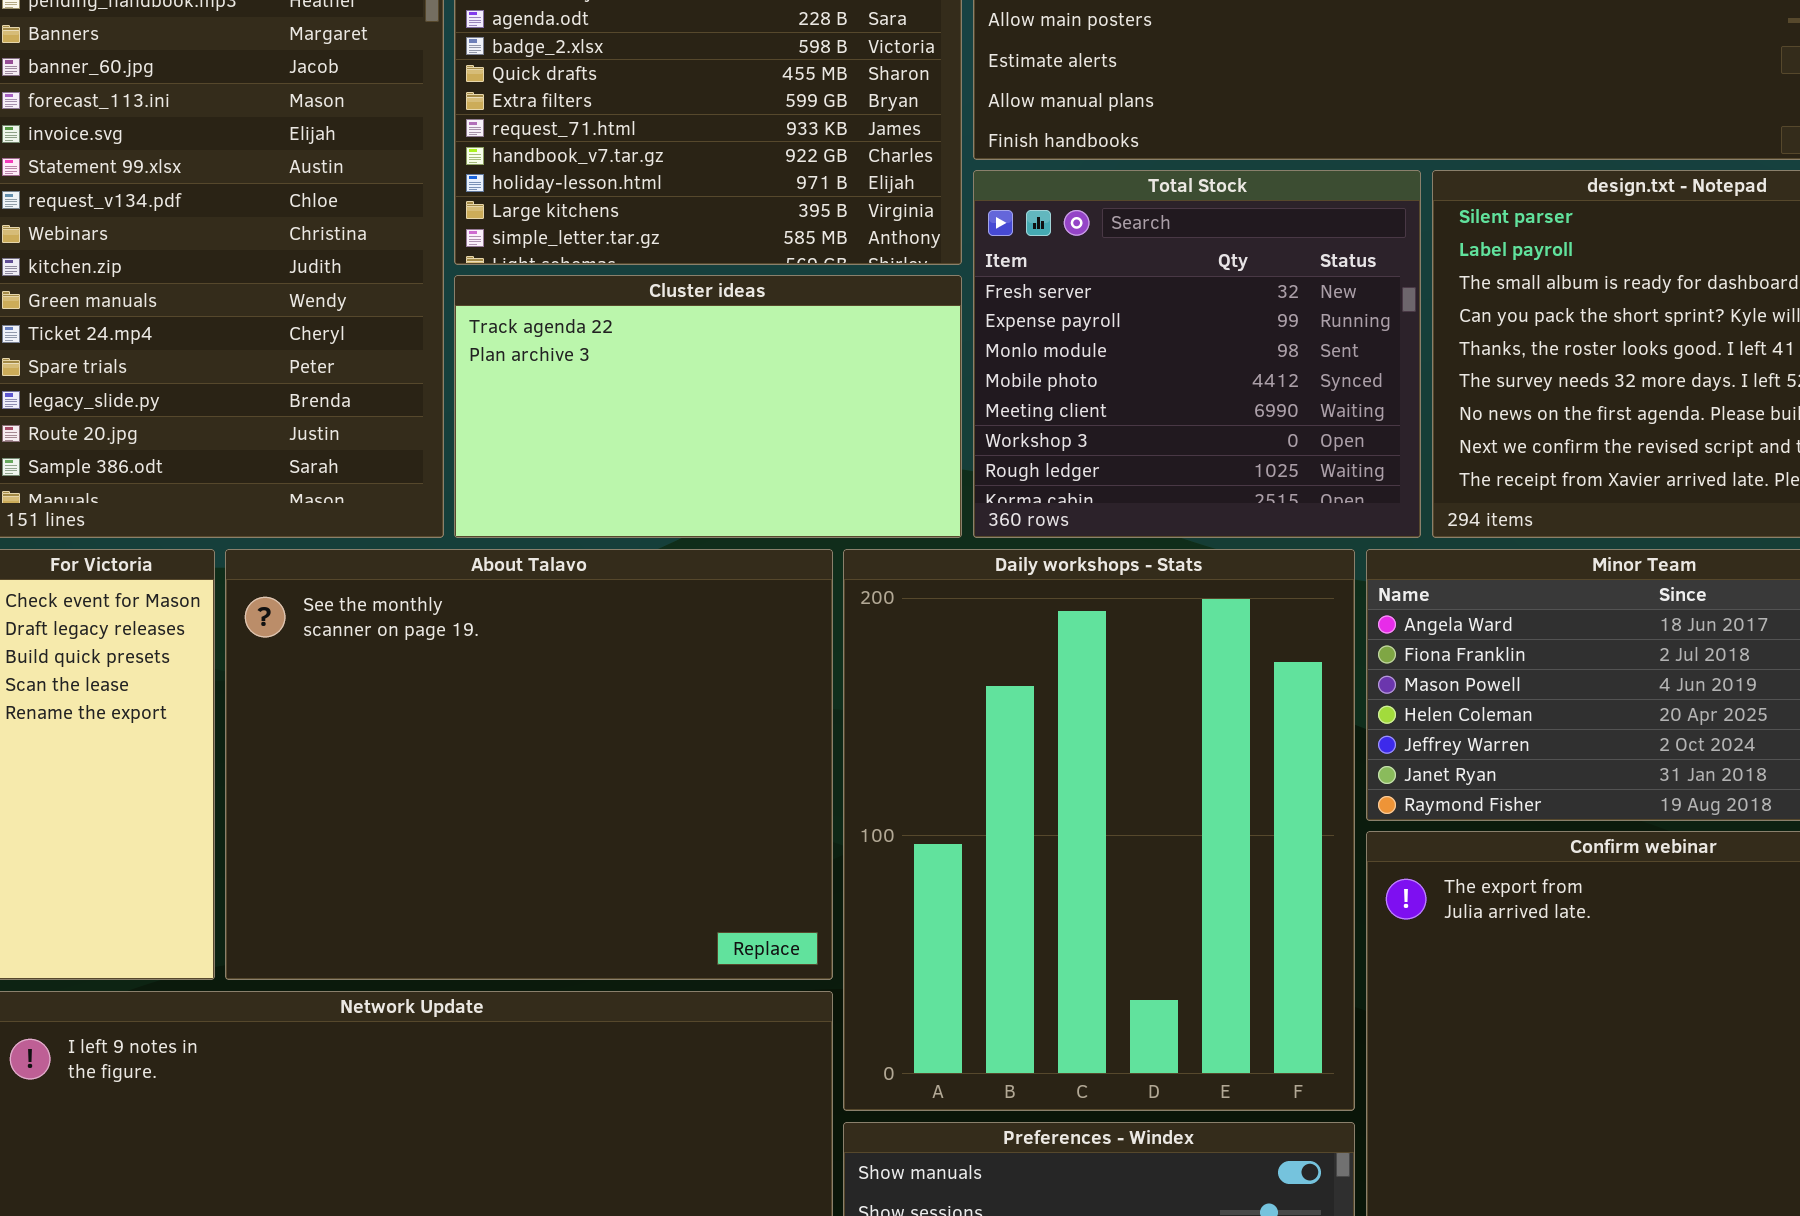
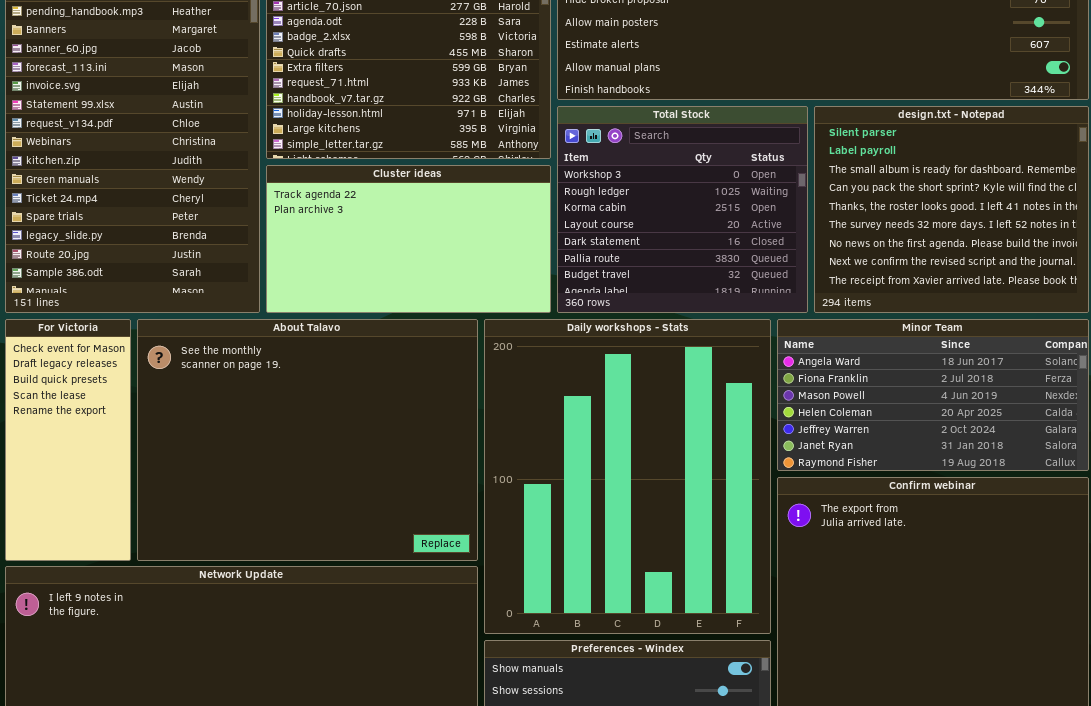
Total Stock: [973,170,1421,538] -> [557,106,808,313], scrolled down 5 rows

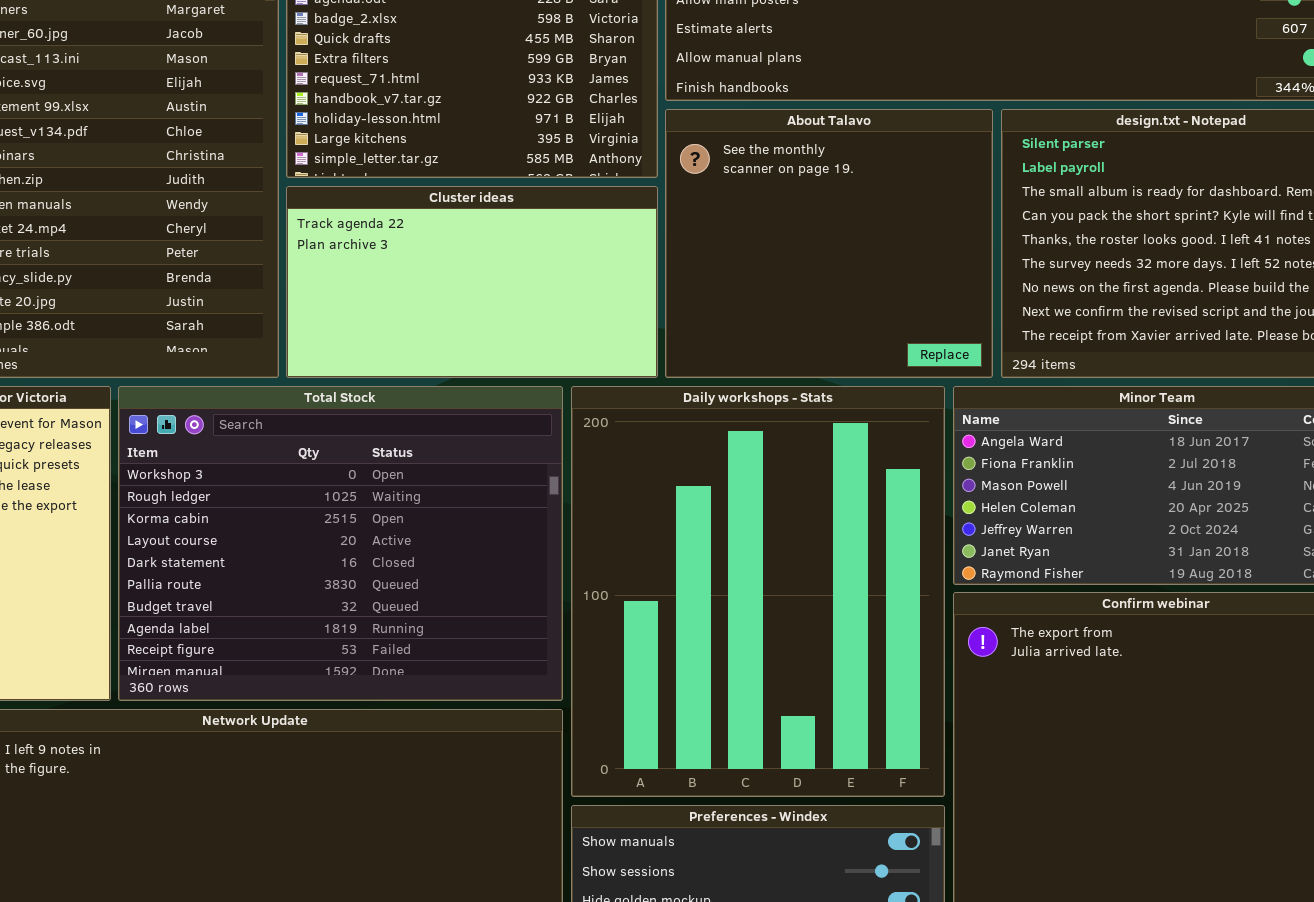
Total Stock: [557,106,808,313] -> [118,386,563,701], moved, resized
About Talavo: [137,319,478,561] -> [665,109,993,378], moved, resized

